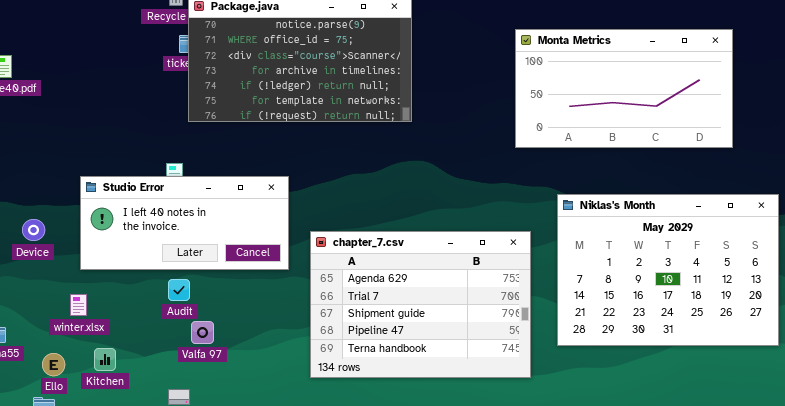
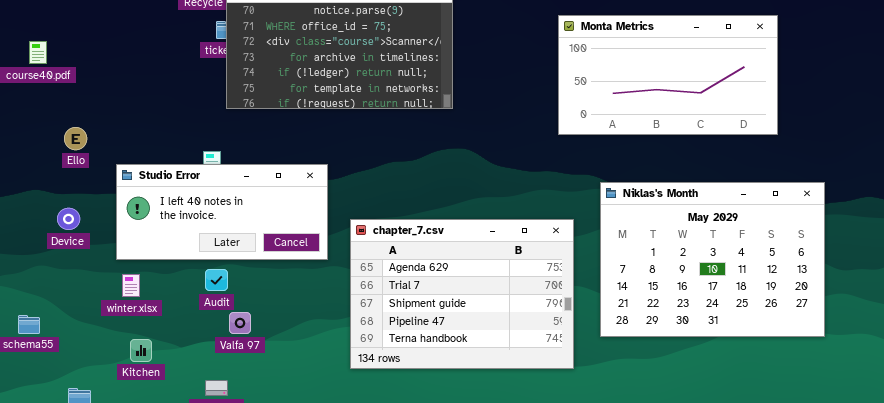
winter.xlsx: [70,294,87,316] -> [122,274,140,297], moved
Ello: [42,353,65,376] -> [64,127,87,150], moved

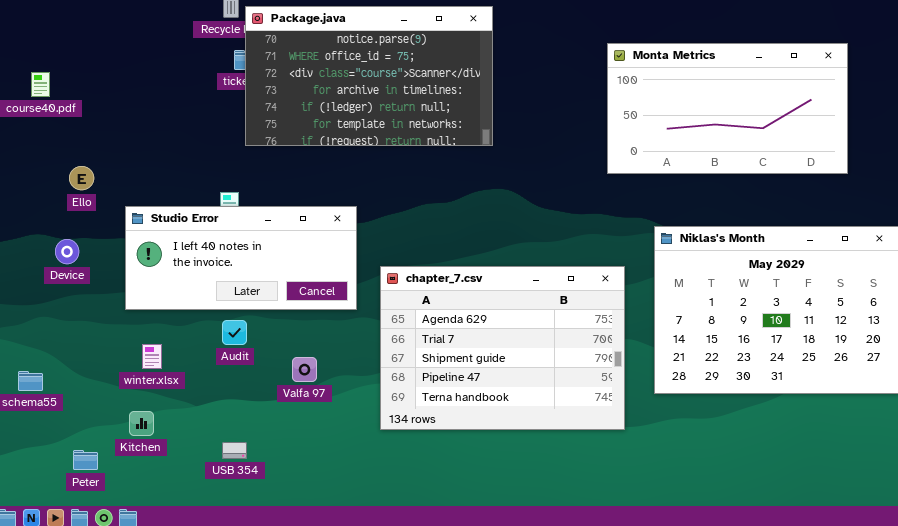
Device: [57,208,80,230] -> [55,239,79,264], moved
winter.xlsx: [122,274,140,297] -> [142,344,162,369], moved
Valfa 97: [229,312,251,334] -> [292,357,317,382], moved
Kitchen: [130,339,152,362] -> [129,411,154,436], moved

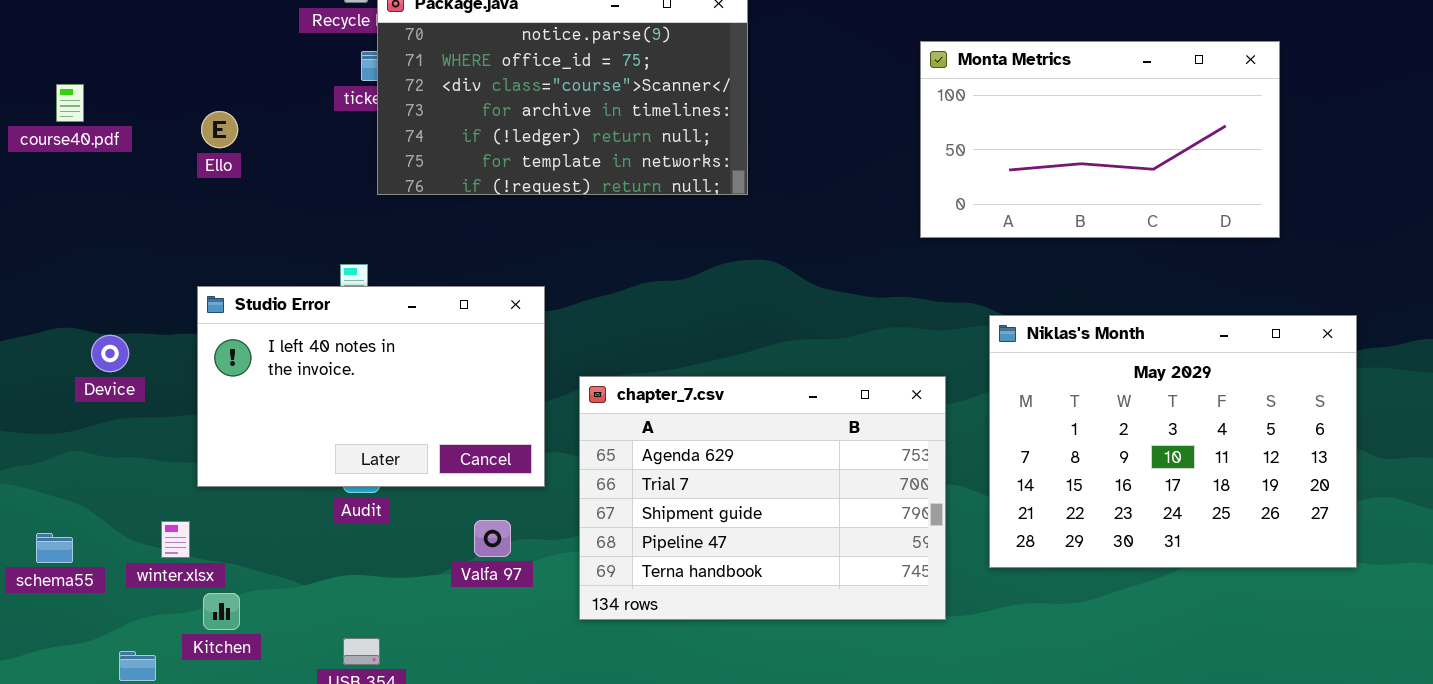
Ello: [69,166,94,190] -> [201,111,238,148], moved
Studio Error: [125,206,357,310] -> [197,286,545,487], resized
winter.xlsx: [142,344,162,369] -> [161,521,190,558], moved
Valfa 97: [292,357,317,382] -> [474,520,511,557], moved

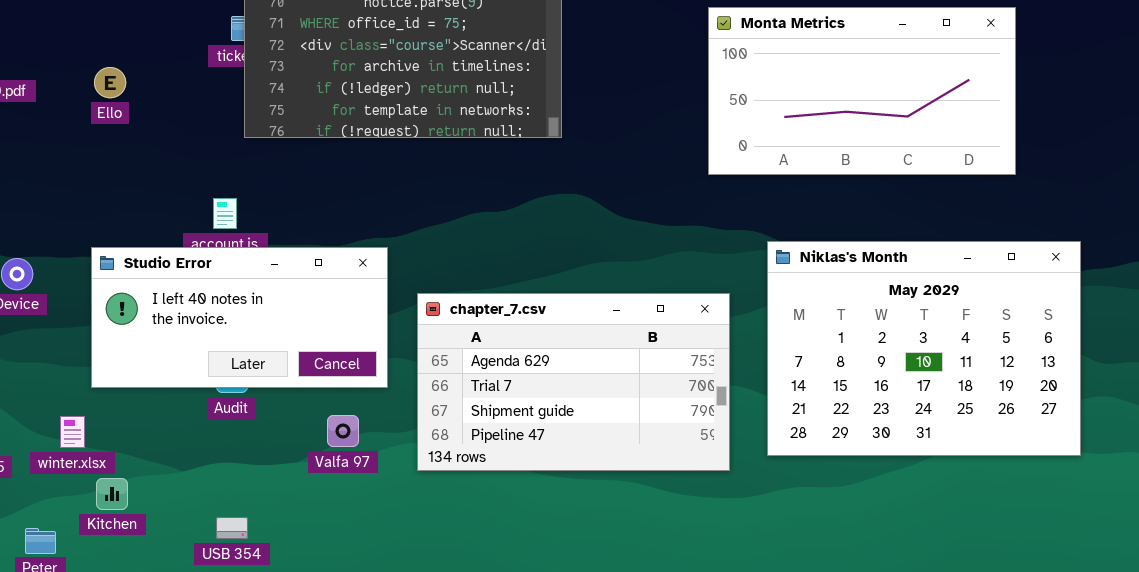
Studio Error: [197,286,545,487] -> [91,247,388,388], resized
chapter_7.csv: [579,376,946,620] -> [417,293,730,471], resized

